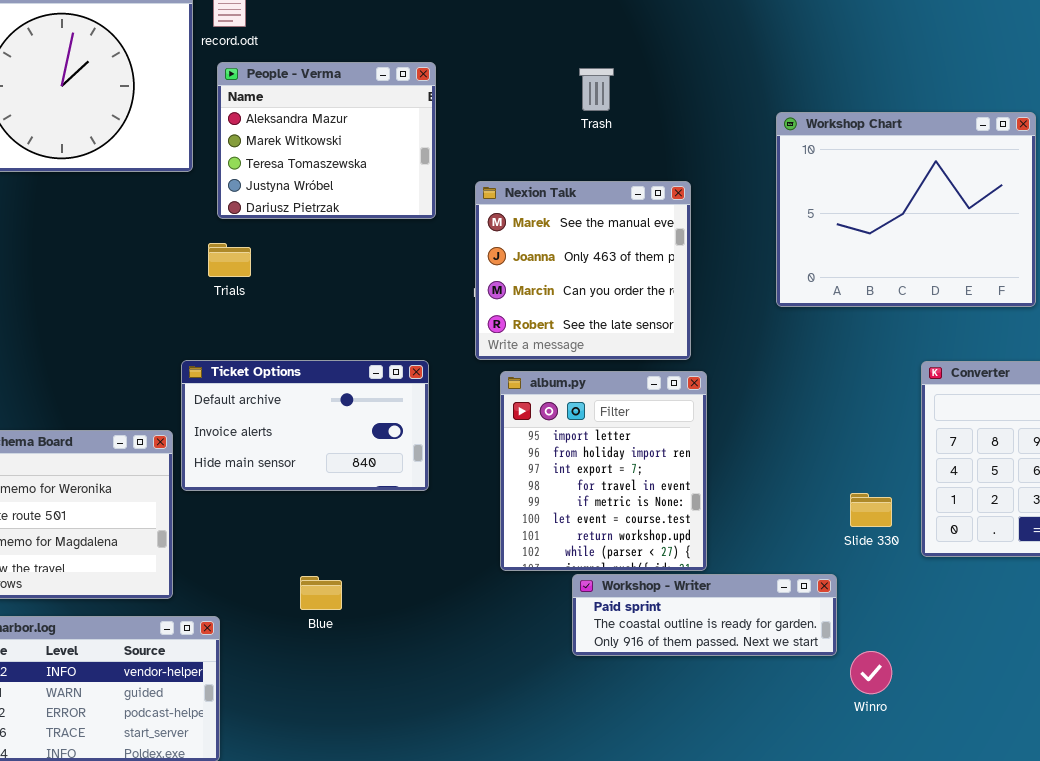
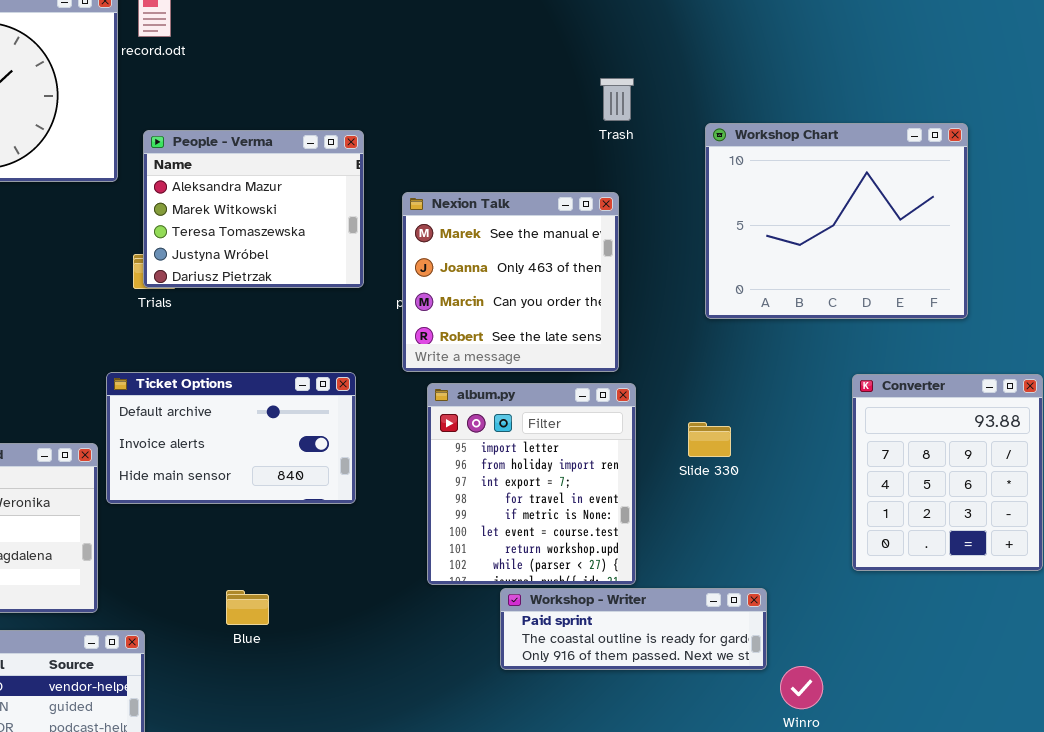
People - Verma: [217,62,436,219] -> [143,130,364,288], moved
Trash: [579,68,614,111] -> [600,78,634,121], moved
Slide 330: [850,493,892,527] -> [688,422,731,457], moved

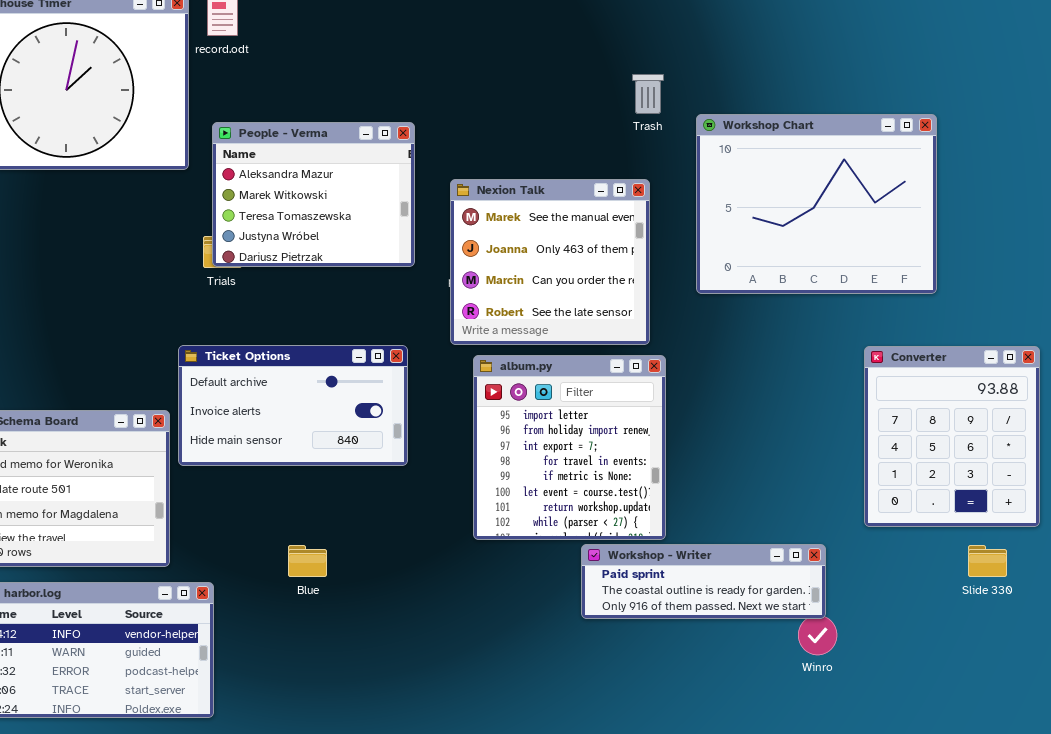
Workshop Chart: [705,123,968,319] -> [696,114,937,294], moved
Slide 330: [688,422,731,457] -> [968,545,1007,577], moved
Workshop - Writer: [500,588,767,670] -> [581,544,826,619], moved

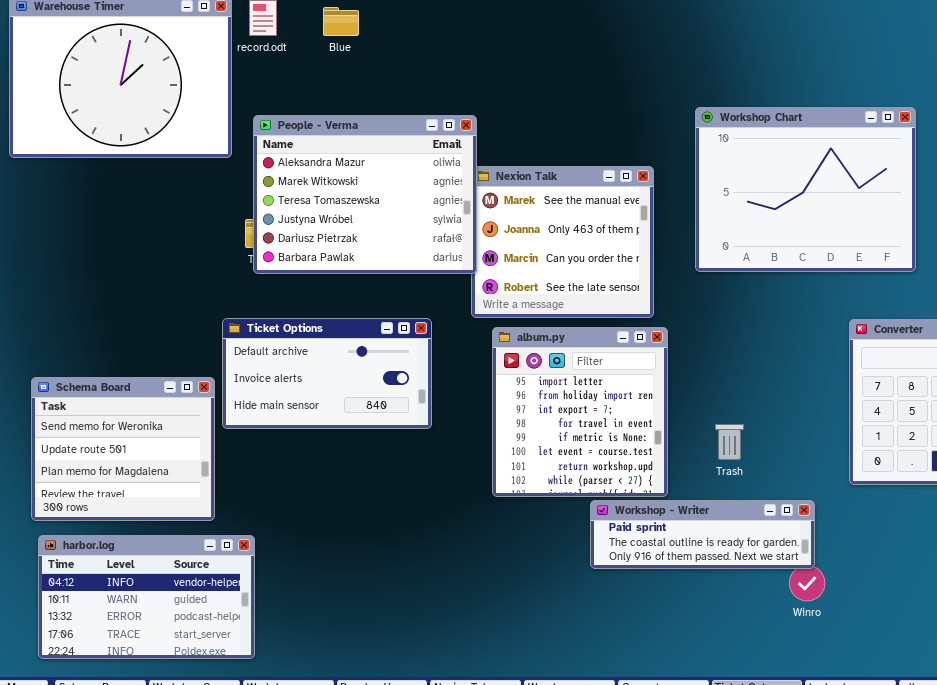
Trash: [632,74,664,114] -> [715,424,744,460], moved
People - Verma: [212,122,415,267] -> [253,115,477,274], resized
Blue: [288,545,327,577] -> [323,7,359,36], moved

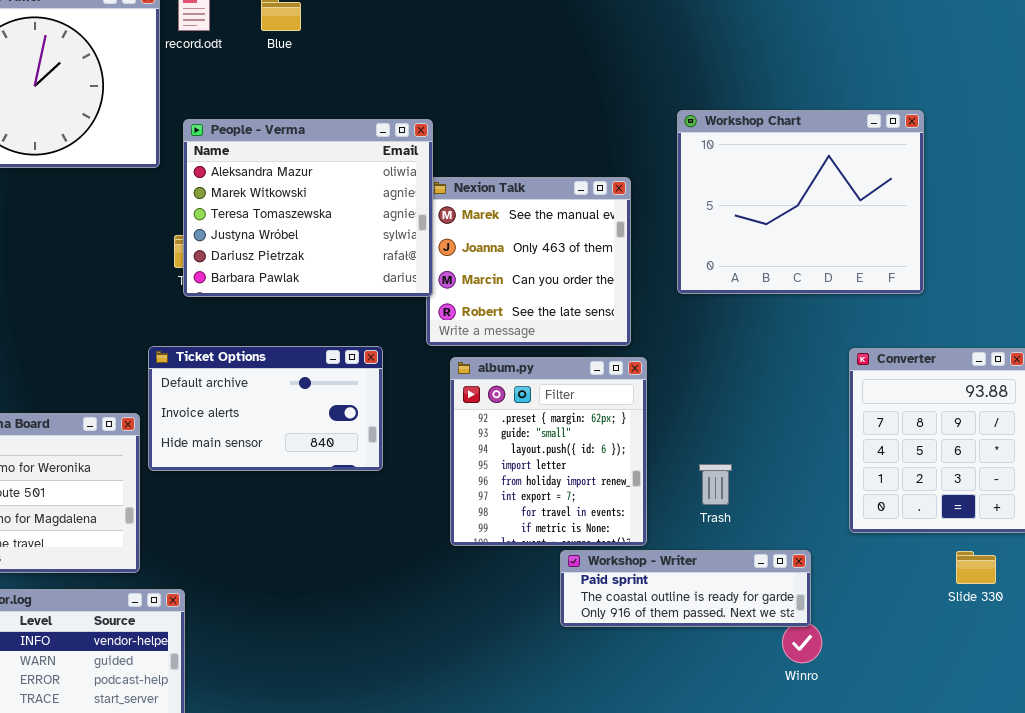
album.py: [492,327,668,497] -> [450,357,647,546], scrolled up 3 rows

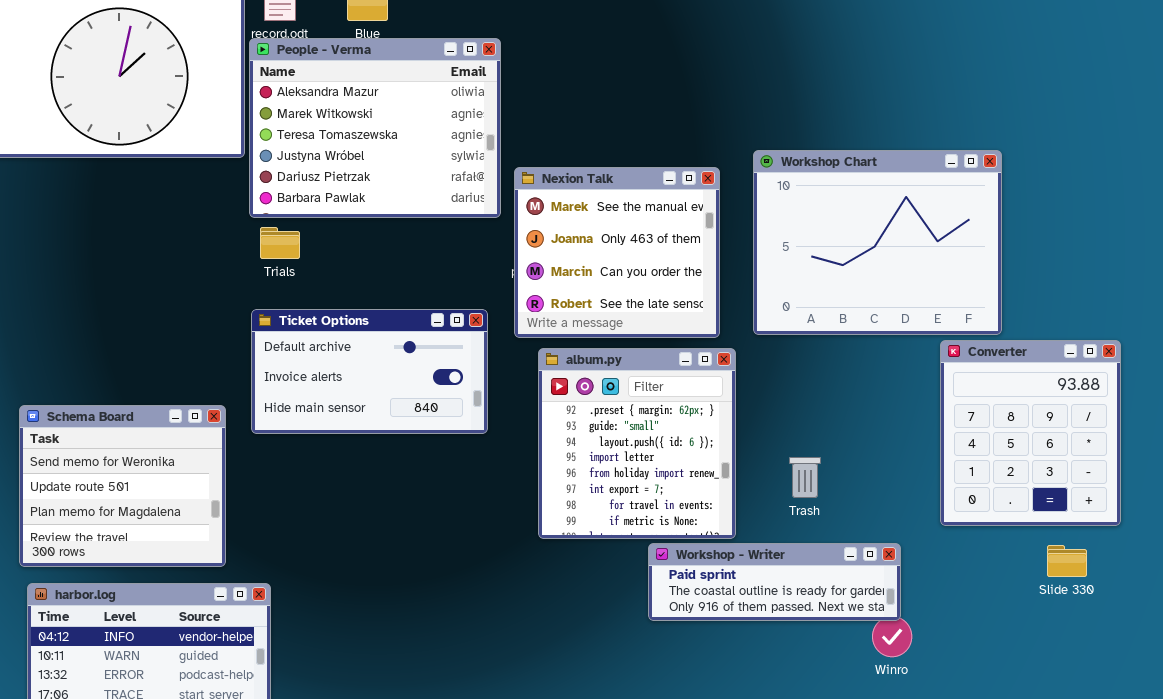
Workshop Chart: [677,110,924,294] -> [753,150,1002,335], moved
People - Verma: [183,119,433,297] -> [249,38,501,218], moved
Ticket Options: [148,346,383,471] -> [251,309,488,434], moved

